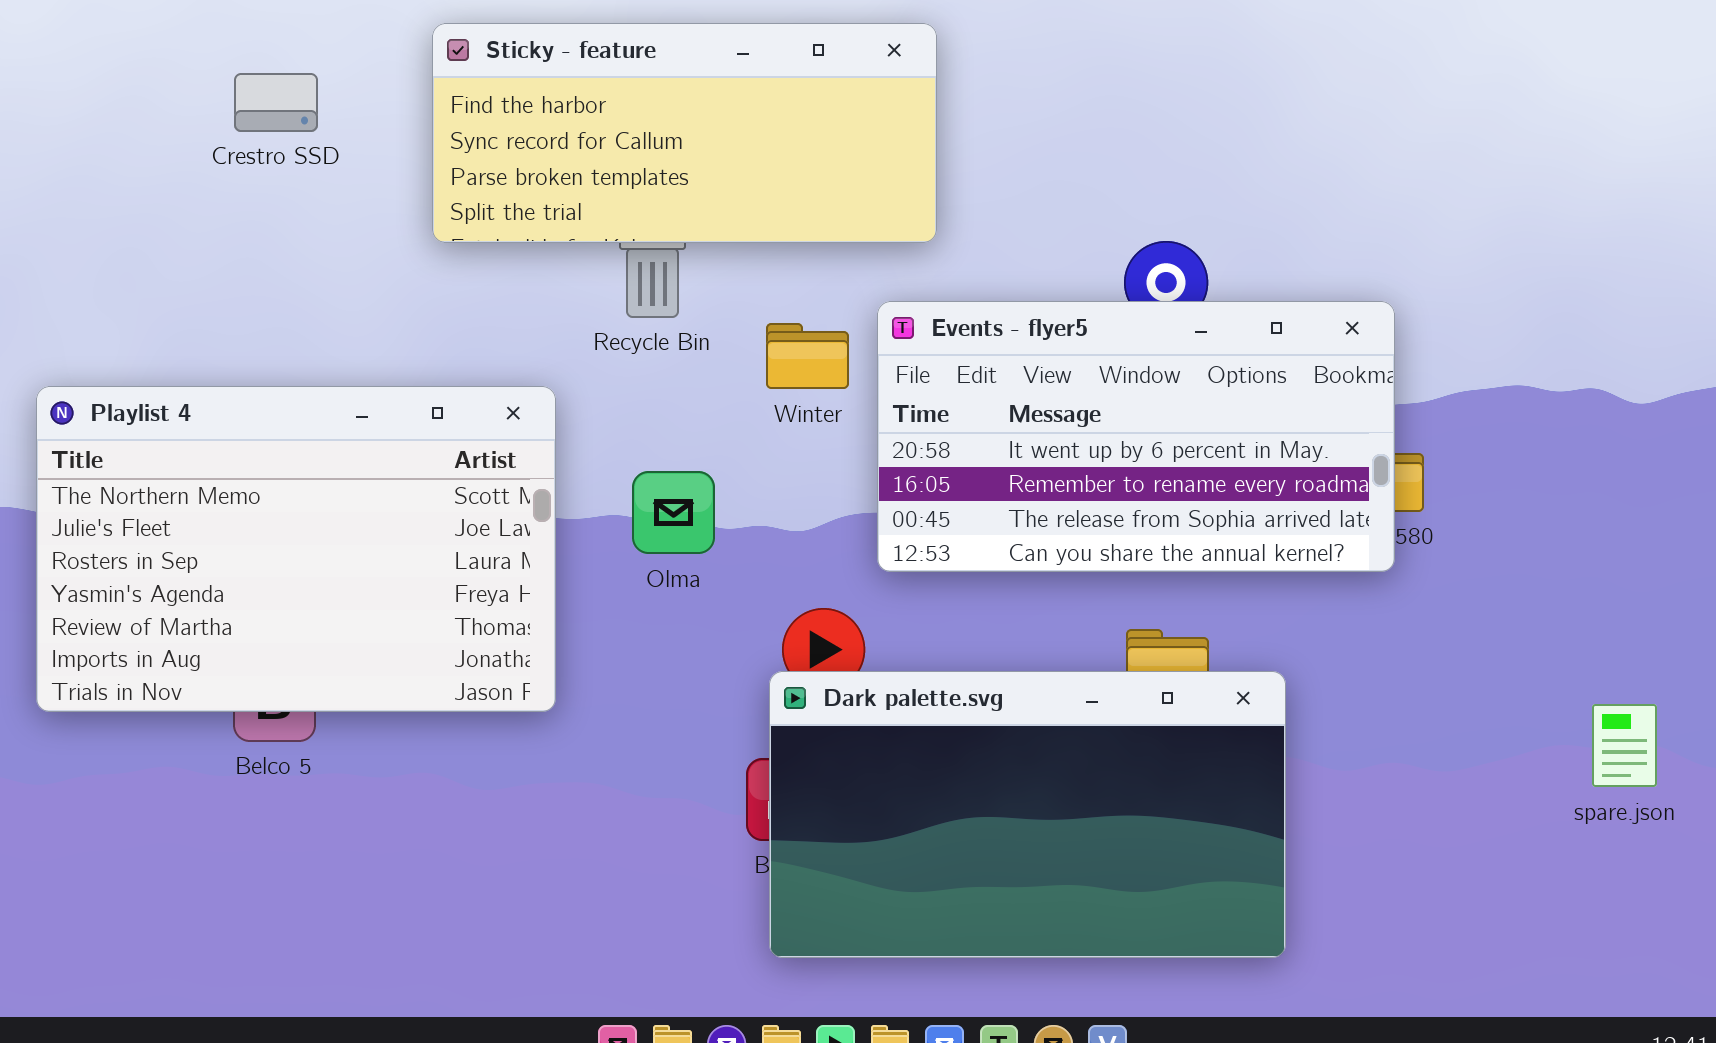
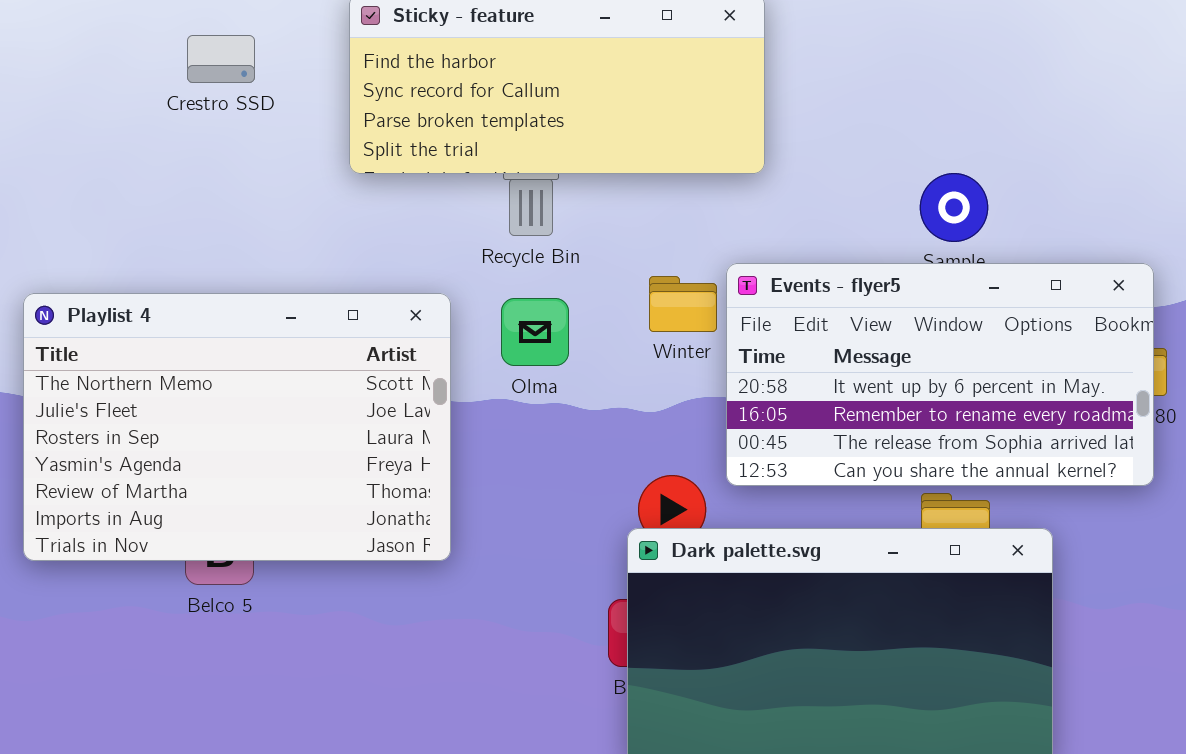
Events - flyer5: [877,301,1395,572] -> [726,263,1154,486], moved
Winter: [766,323,849,389] -> [649,276,717,332], moved
Olma: [632,471,715,554] -> [501,298,569,366], moved

